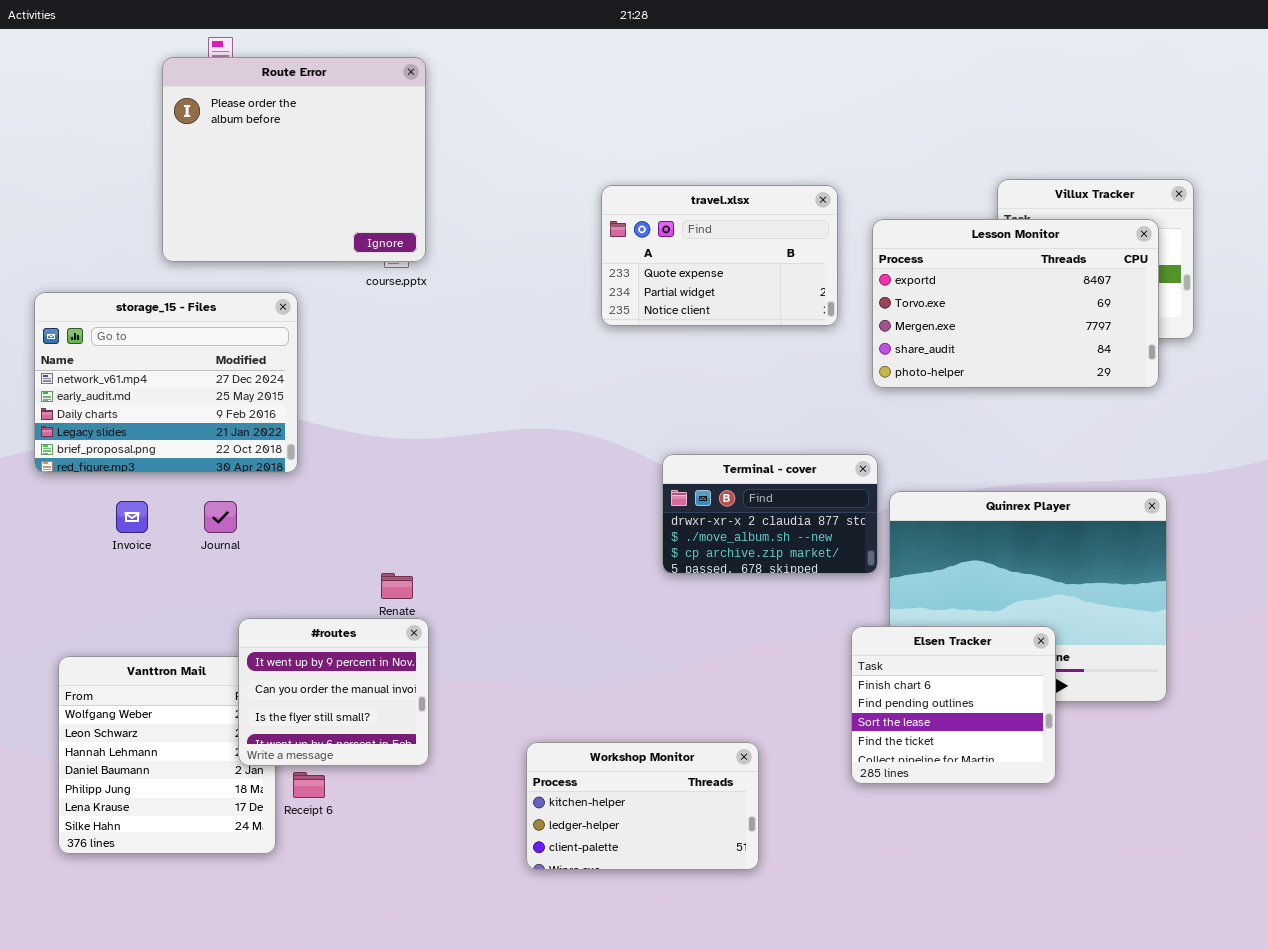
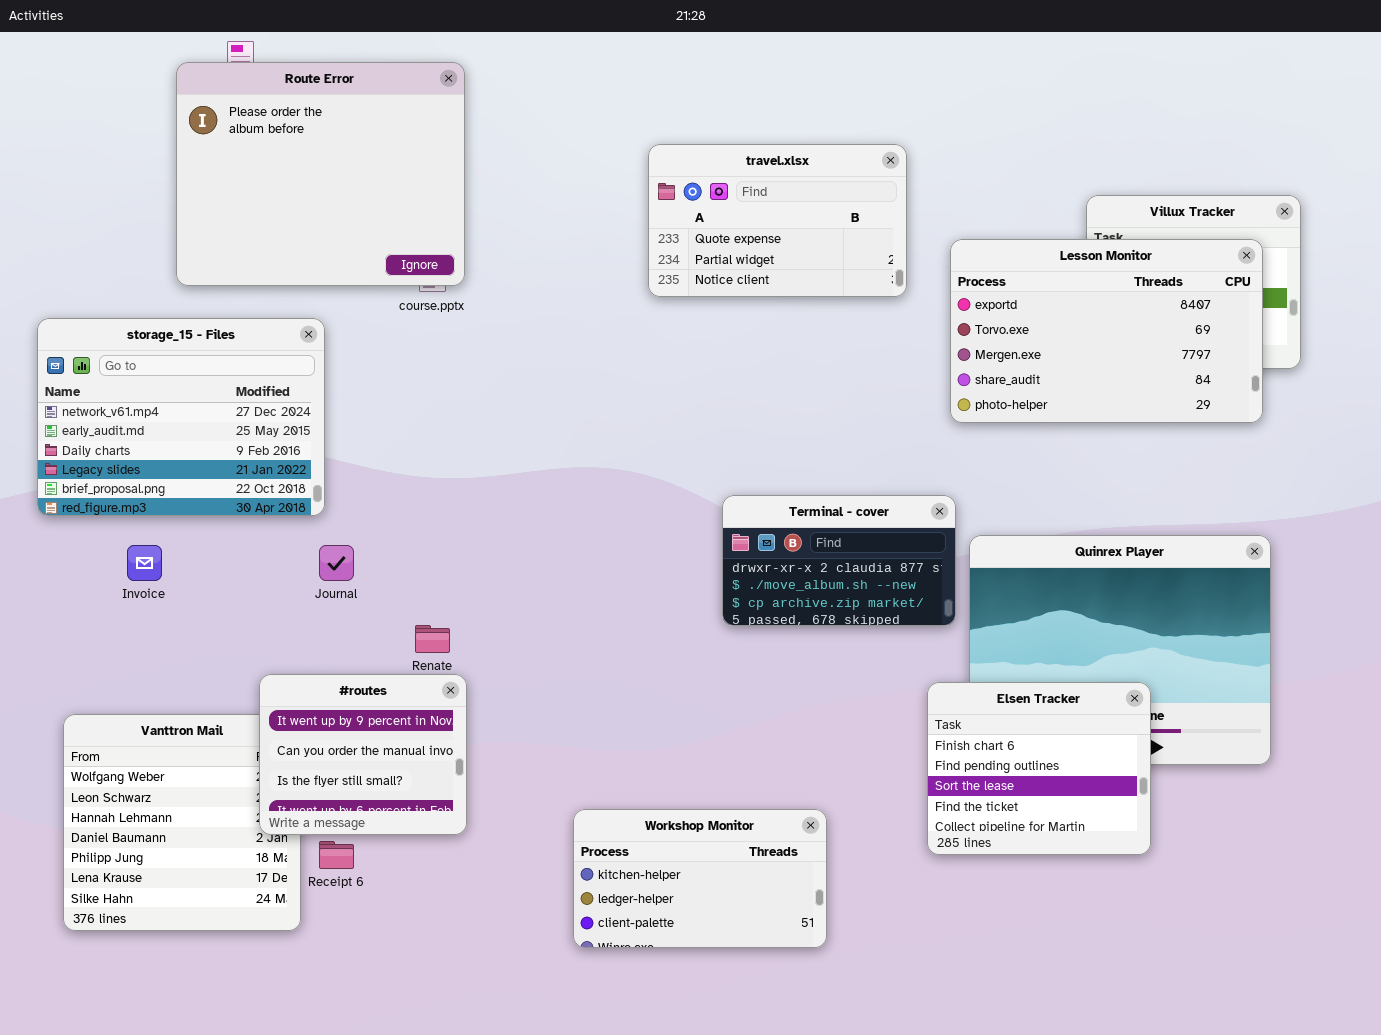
travel.xlsx: [601,185,838,326] -> [648,144,907,297], moved
Journal: [204,501,237,533] -> [319,545,354,581], moved

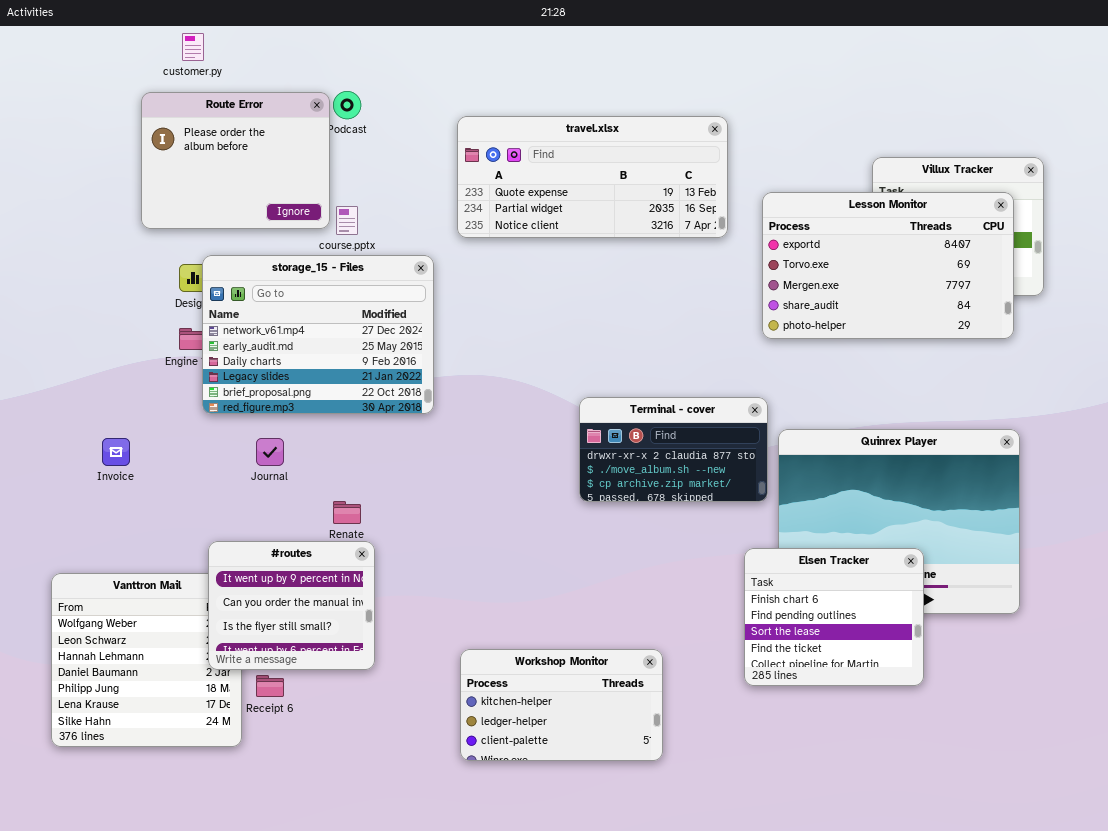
Route Error: [176,62,465,286] -> [141,92,330,229], resized
travel.xlsx: [648,144,907,297] -> [457,116,728,238], resized
storage_15 - Files: [37,318,325,516] -> [202,255,434,414], moved

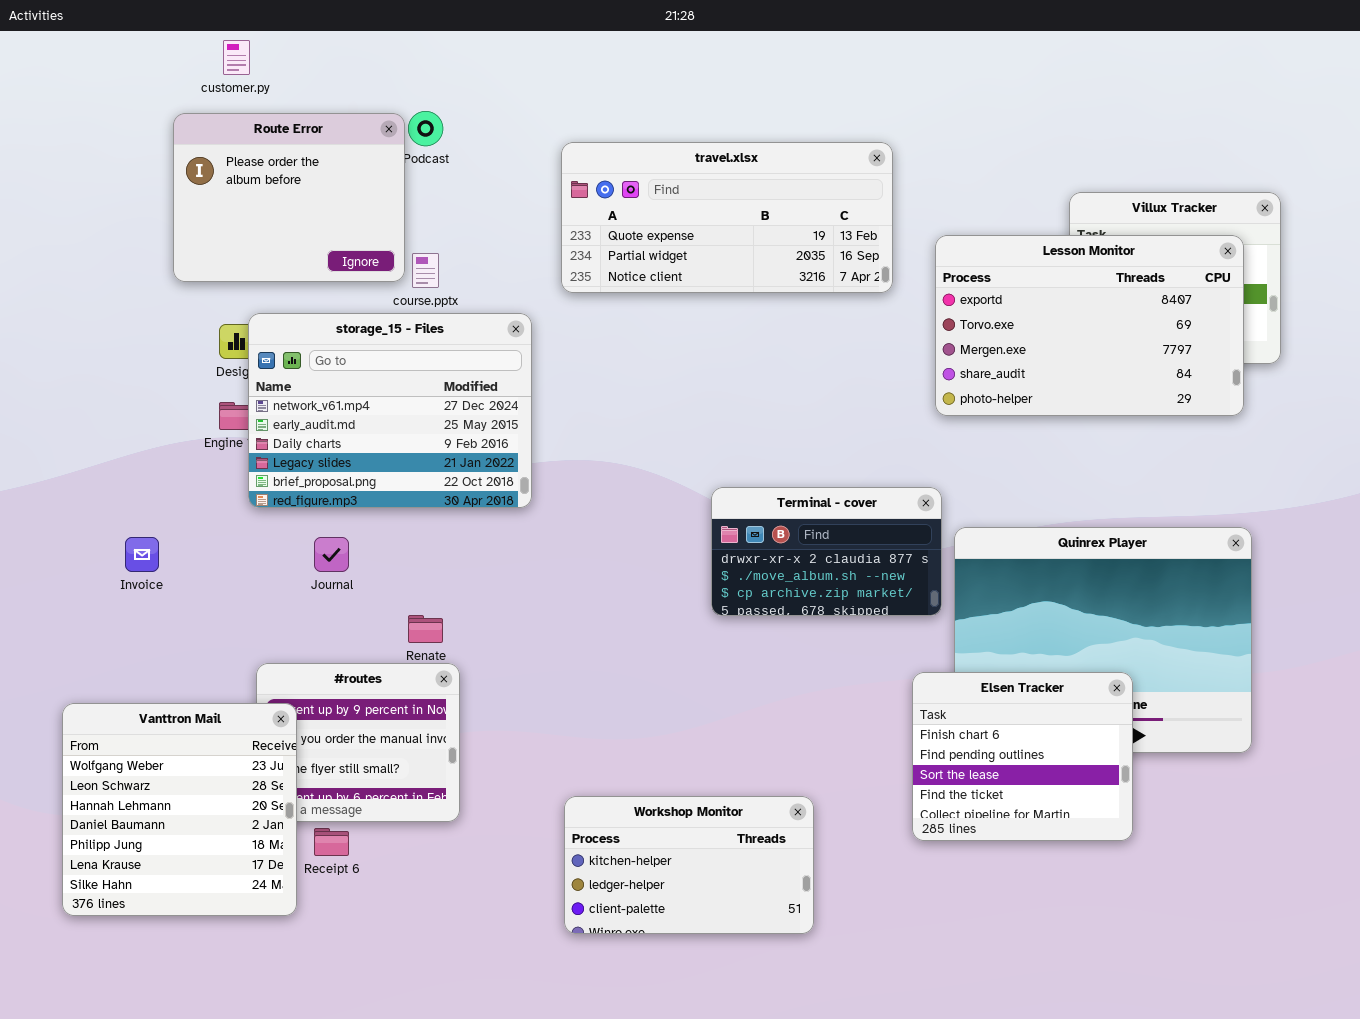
Vanttron Mail: [51,573,242,747] -> [62,703,297,916], raised

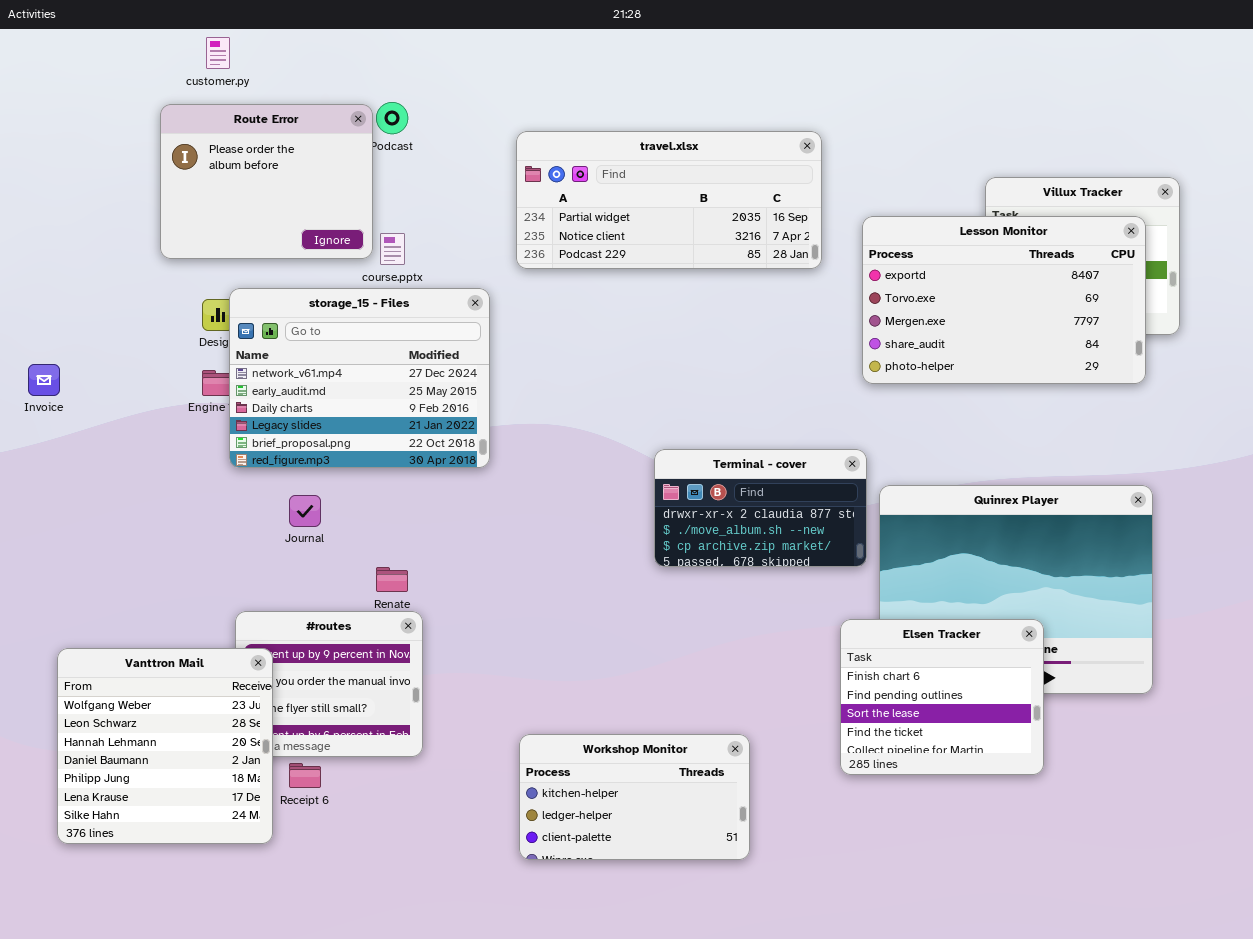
travel.xlsx: [561,142,893,293] -> [516,131,822,269], scrolled down 1 row
Invoice: [125,537,159,572] -> [28,364,60,396], moved

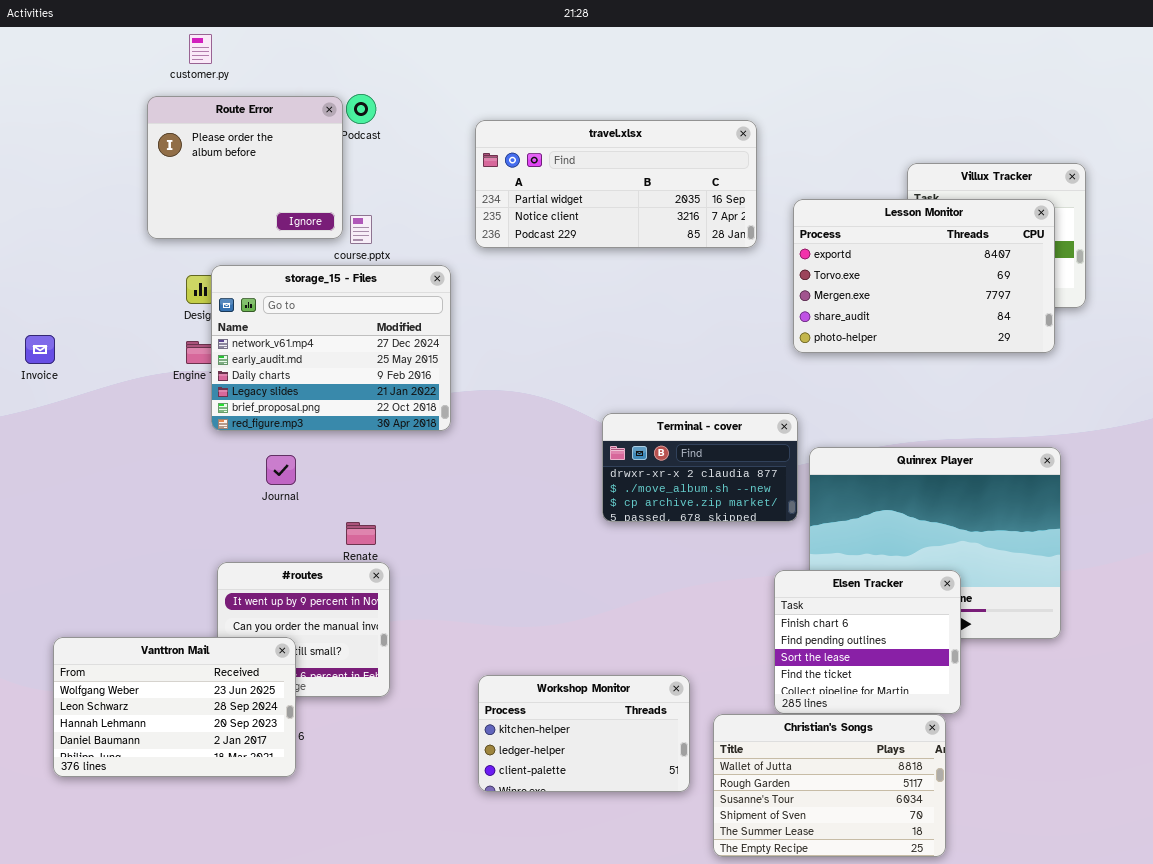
Vanttron Mail: [57,648,273,844] -> [53,637,296,777], resized
Christian's Songs: none -> [713,714,946,857], opened

